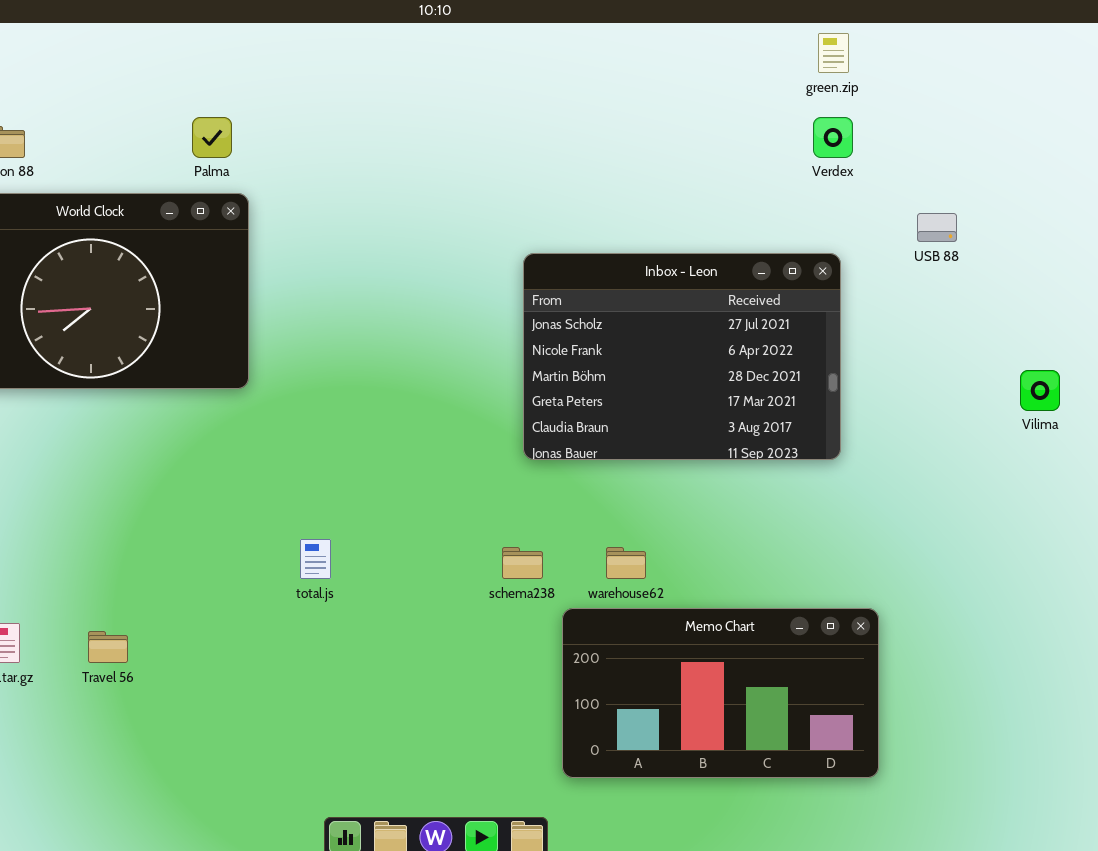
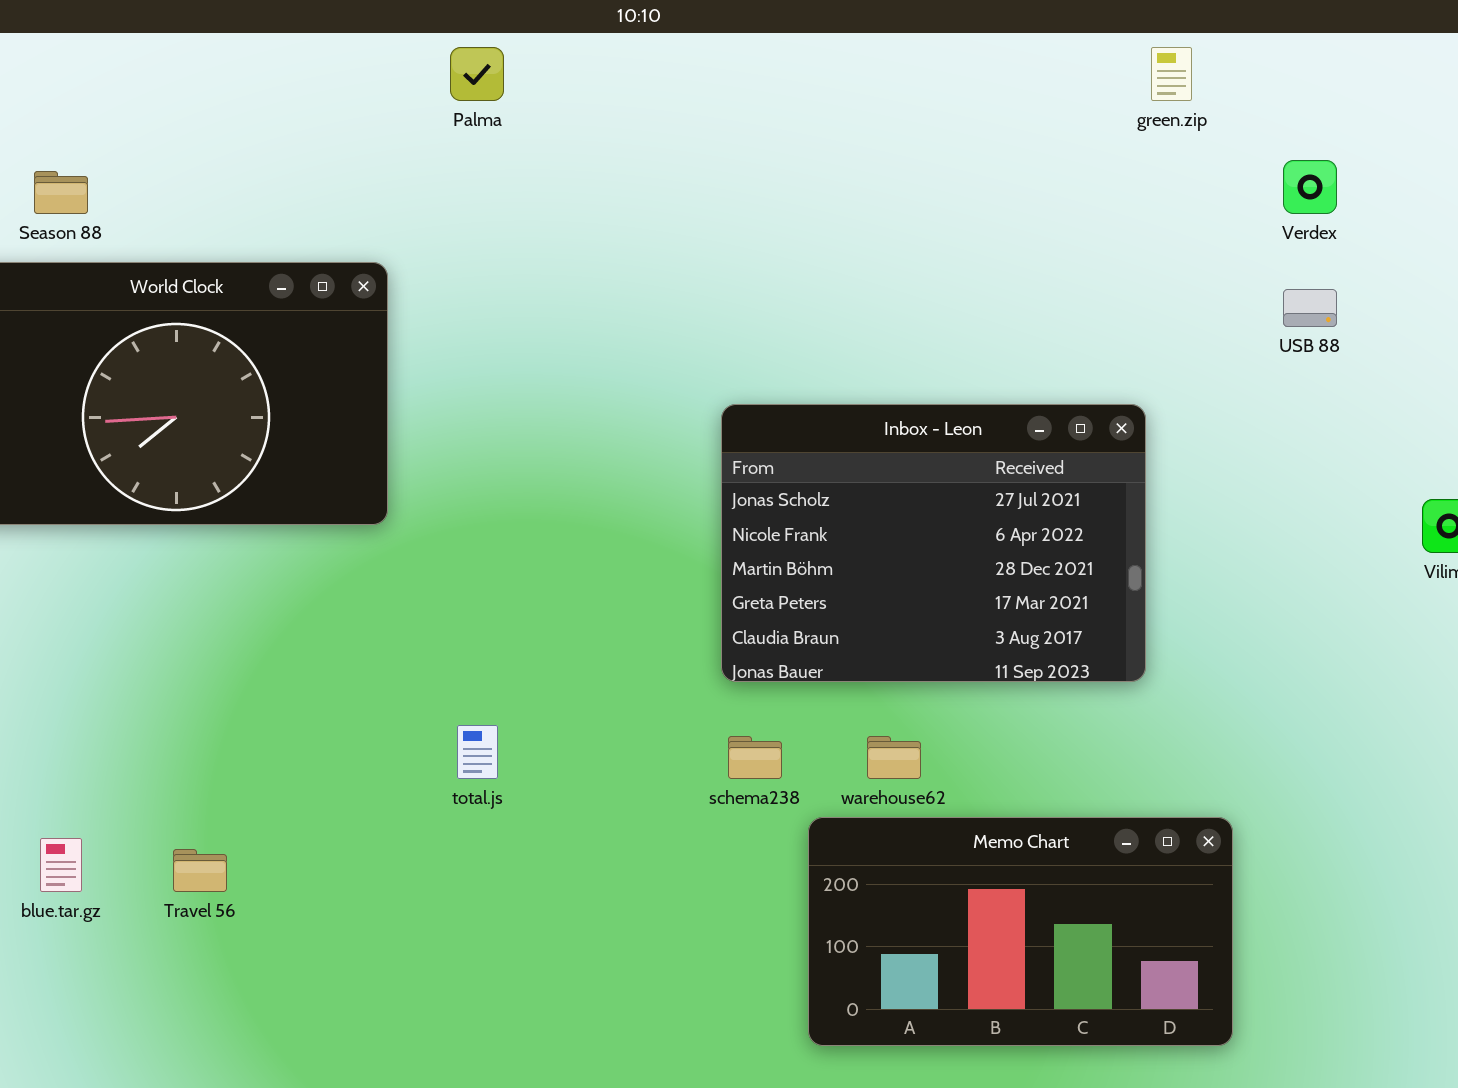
Palma: [192,117,232,158] -> [450,47,504,101], moved
Verdex: [813,117,853,158] -> [1283,160,1337,214], moved
Inbox - Leon: [523,253,841,460] -> [721,404,1146,682], moved

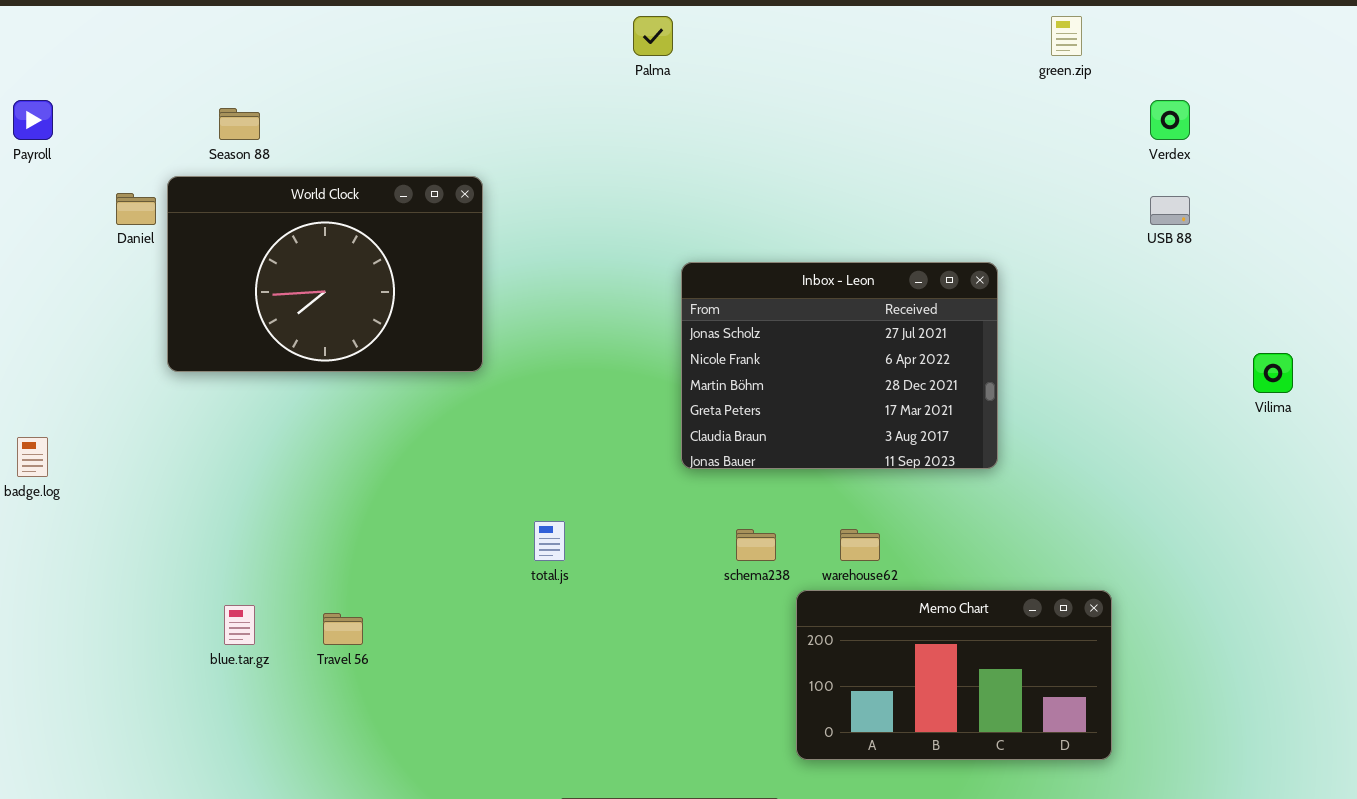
Palma: [450,47,504,101] -> [633,16,673,56], moved
Inbox - Leon: [721,404,1146,682] -> [681,262,998,469], moved

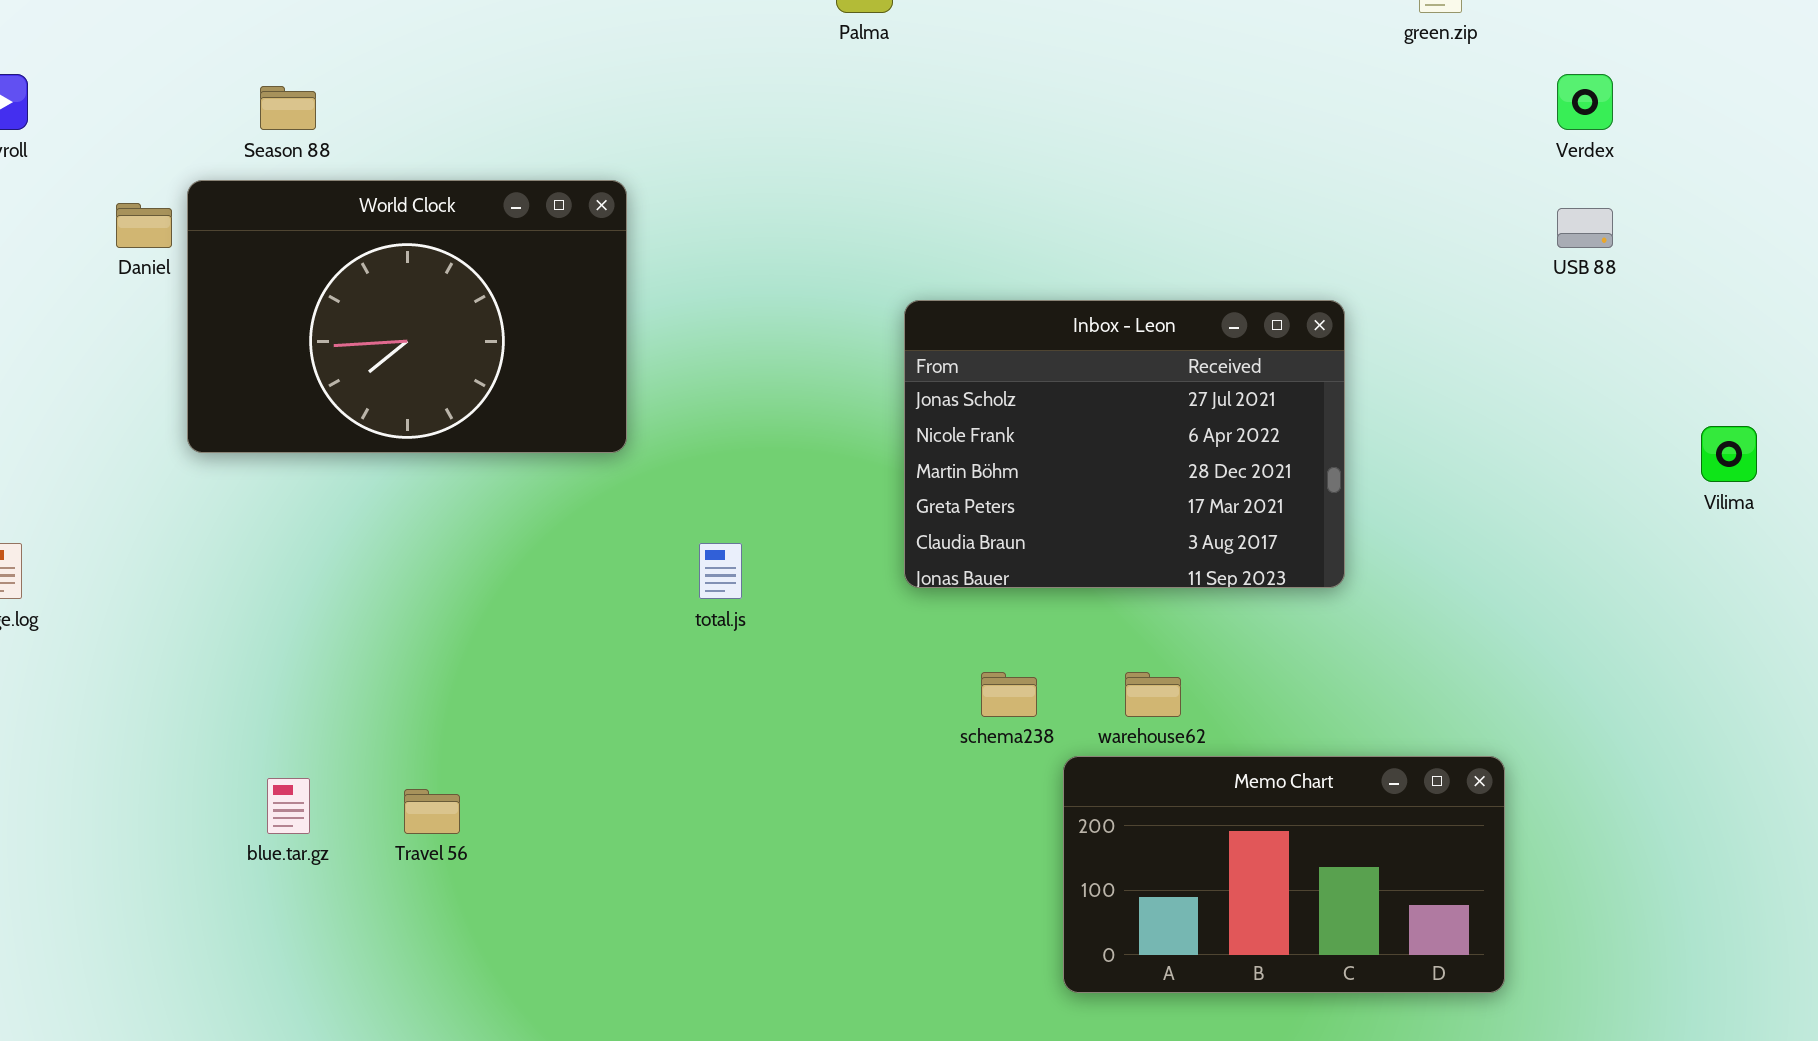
total.js: [534,521,565,561] -> [699,543,742,599], moved

